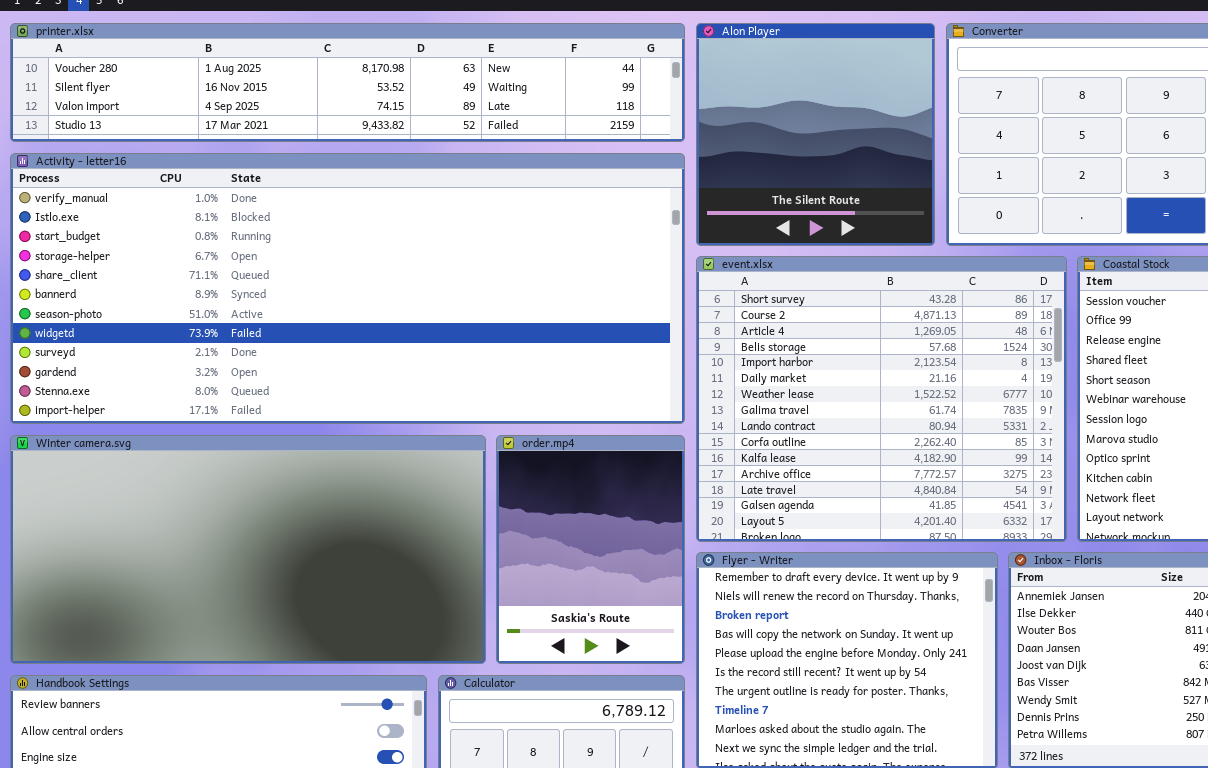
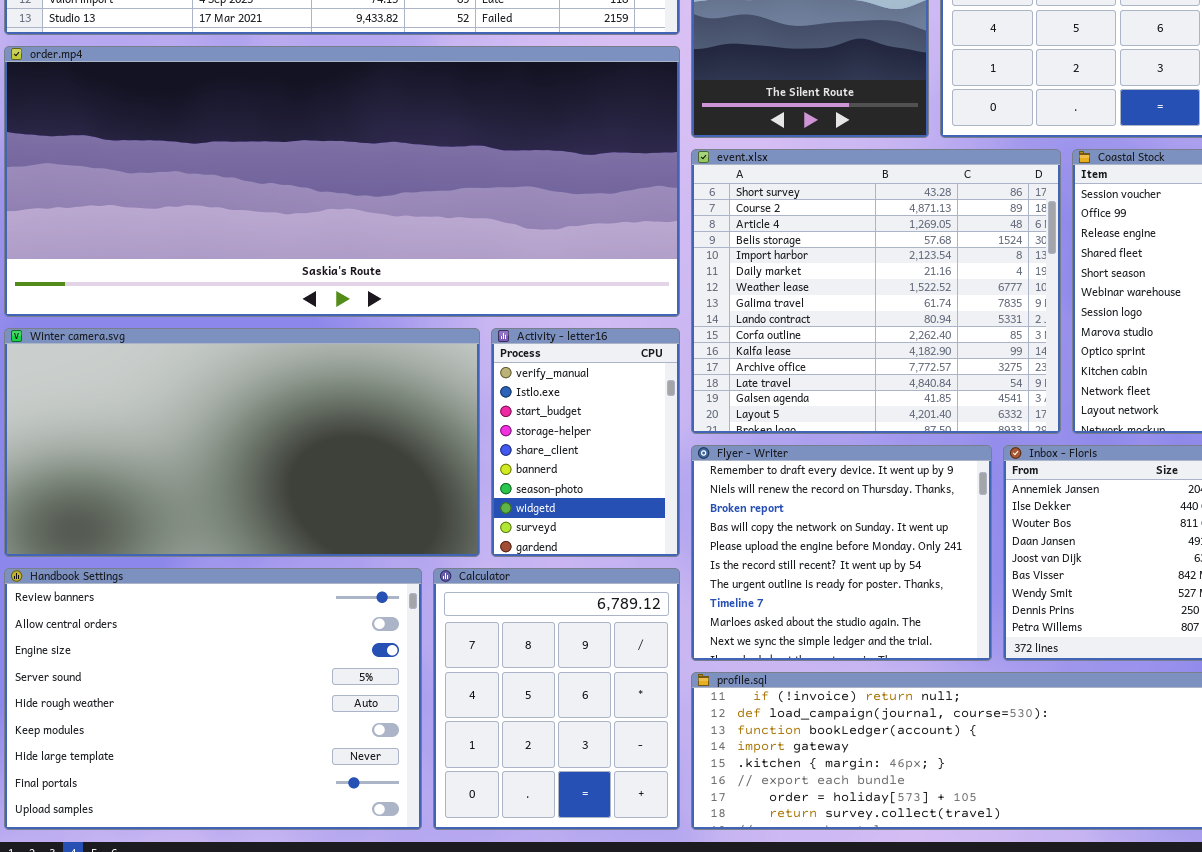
Activity - letter16: [10,153,685,424] -> [491,328,680,557], moved, resized
order.mp4: [496,435,685,664] -> [4,46,680,317], moved, resized

